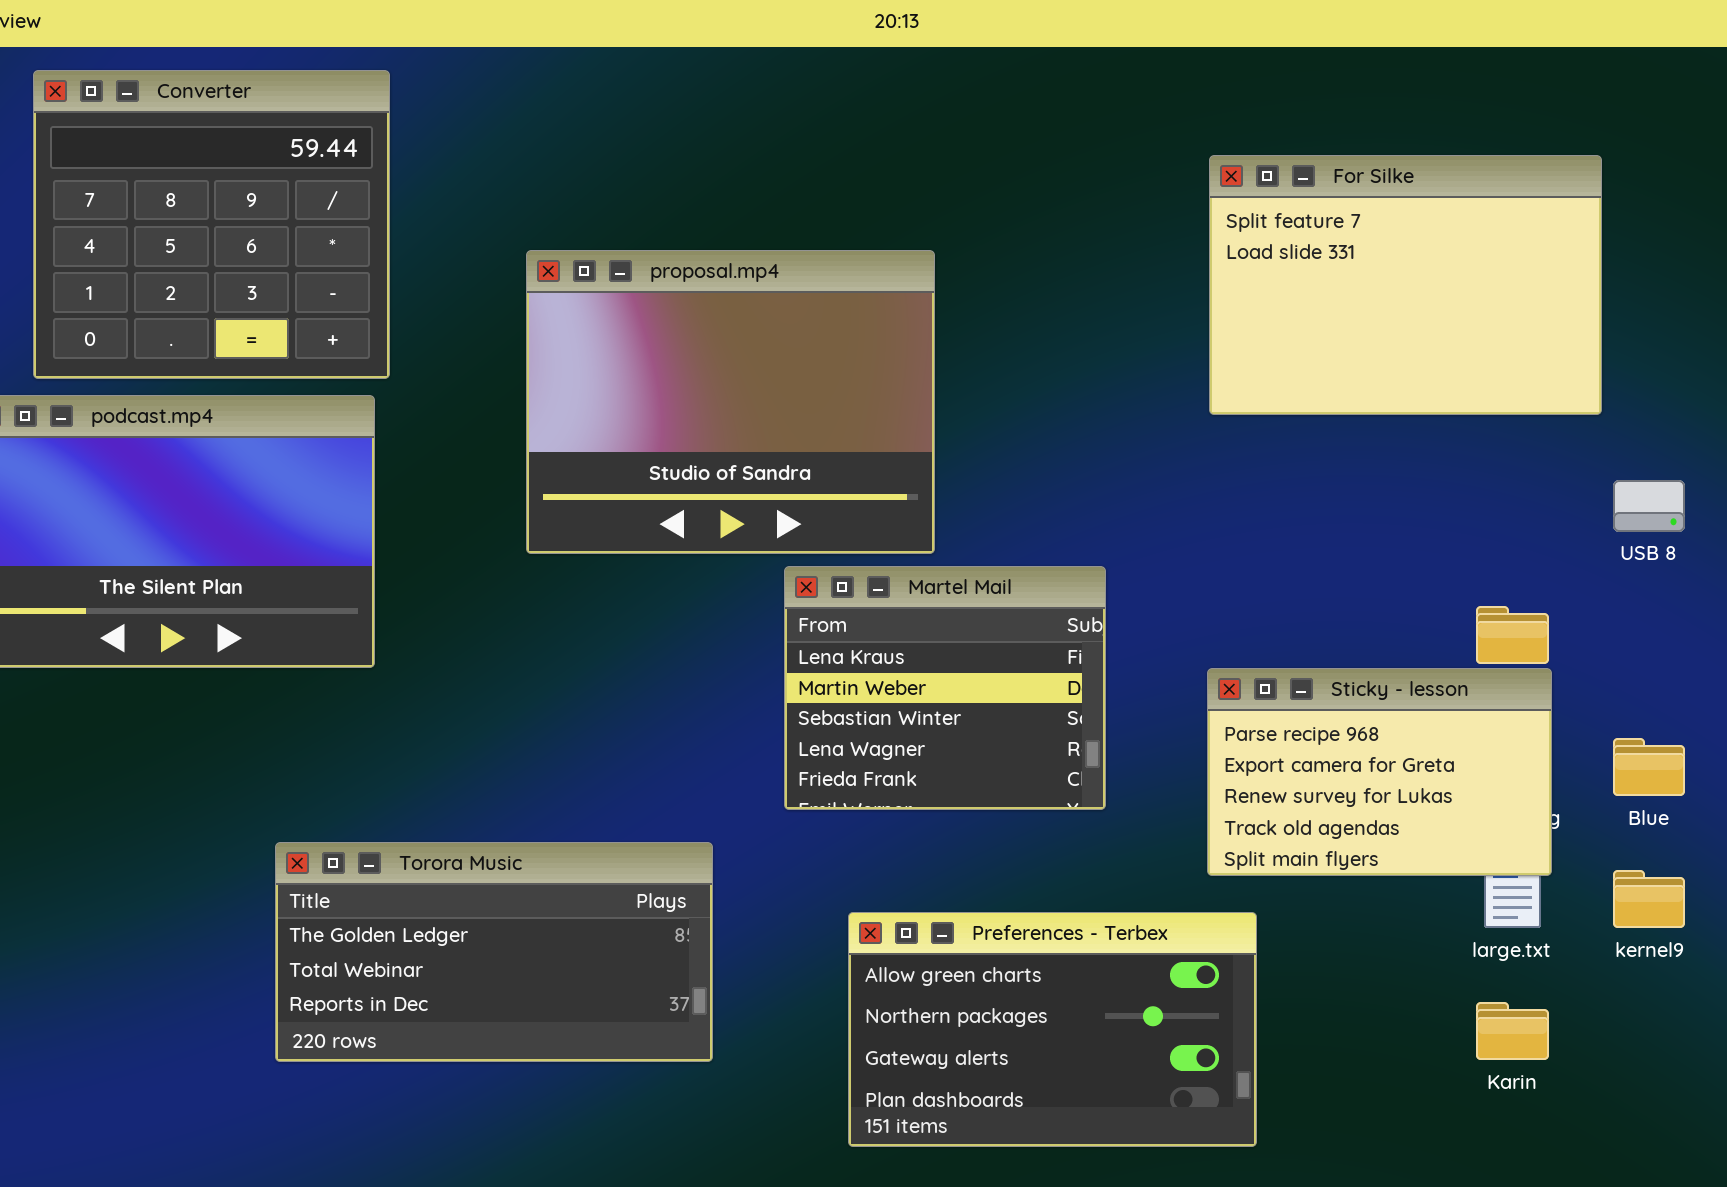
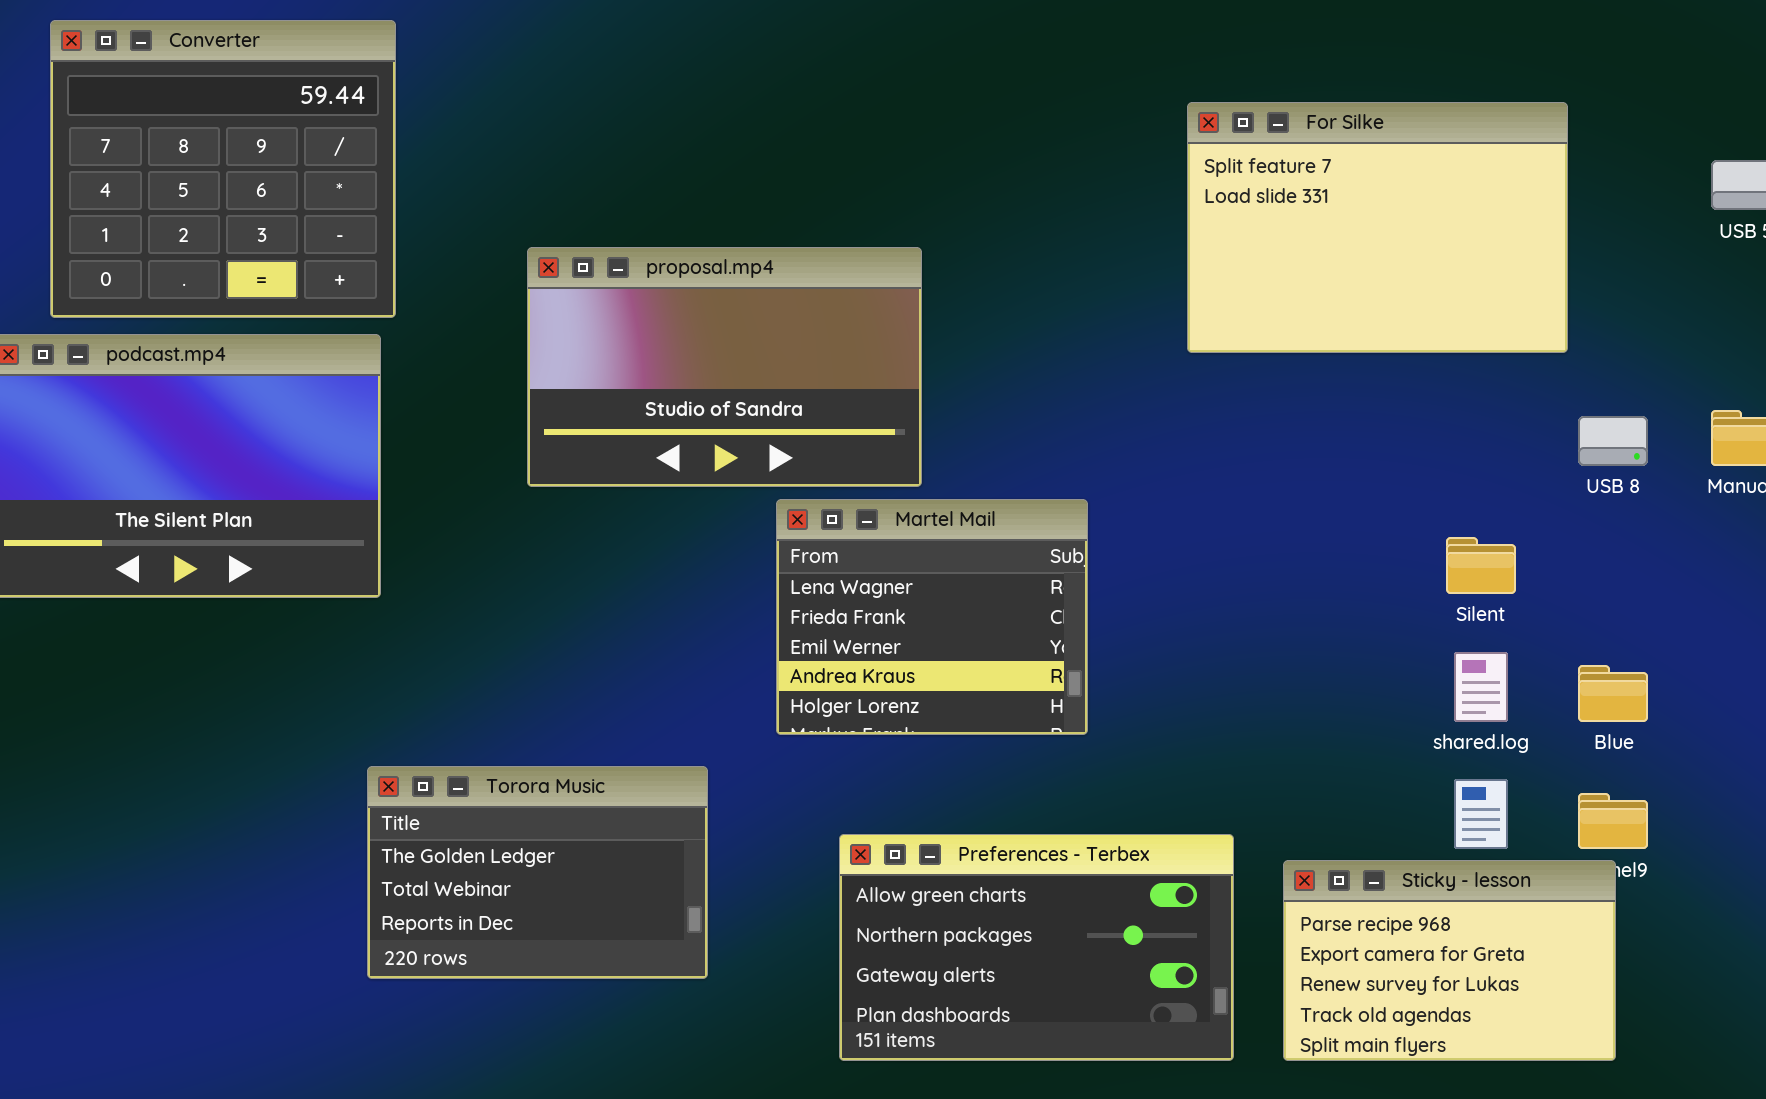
proposal.mp4: [526,250,935,554] -> [527,247,922,487], resized
Martel Mail: [784,566,1106,810] -> [776,499,1088,735], scrolled down 3 rows
Sticky - lesson: [1207,668,1552,876] -> [1283,860,1616,1061], moved
Torora Music: [275,842,713,1062] -> [367,766,708,979], resized

